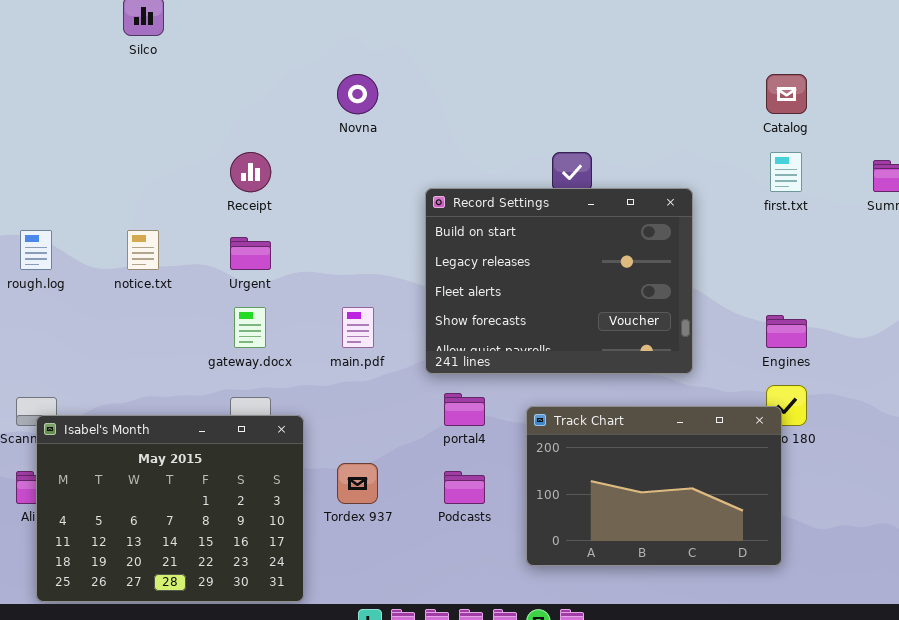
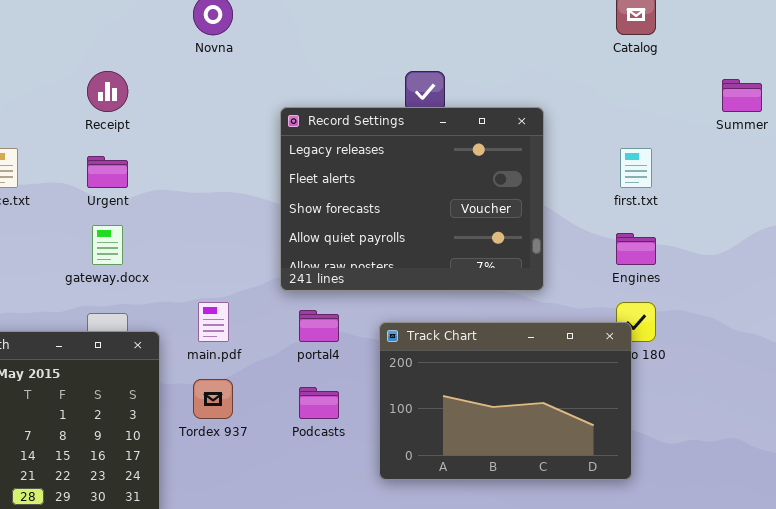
first.txt: [770,152,802,192] -> [620,148,652,188], moved
Record Settings: [425,188,693,374] -> [280,107,544,291], scrolled down 1 row
main.pdf: [342,307,374,348] -> [198,302,229,342], moved

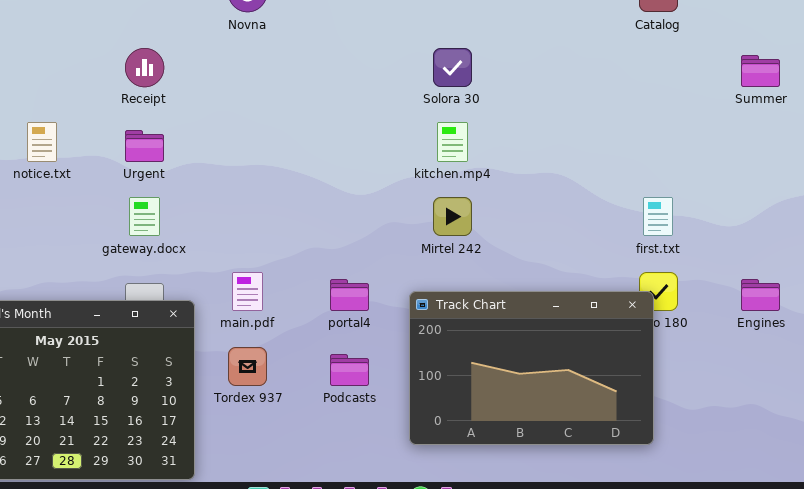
Record Settings: [280,107,544,291] -> none, closed
first.txt: [620,148,652,188] -> [643,197,673,236], moved
Engines: [616,233,656,265] -> [741,279,780,311], moved

